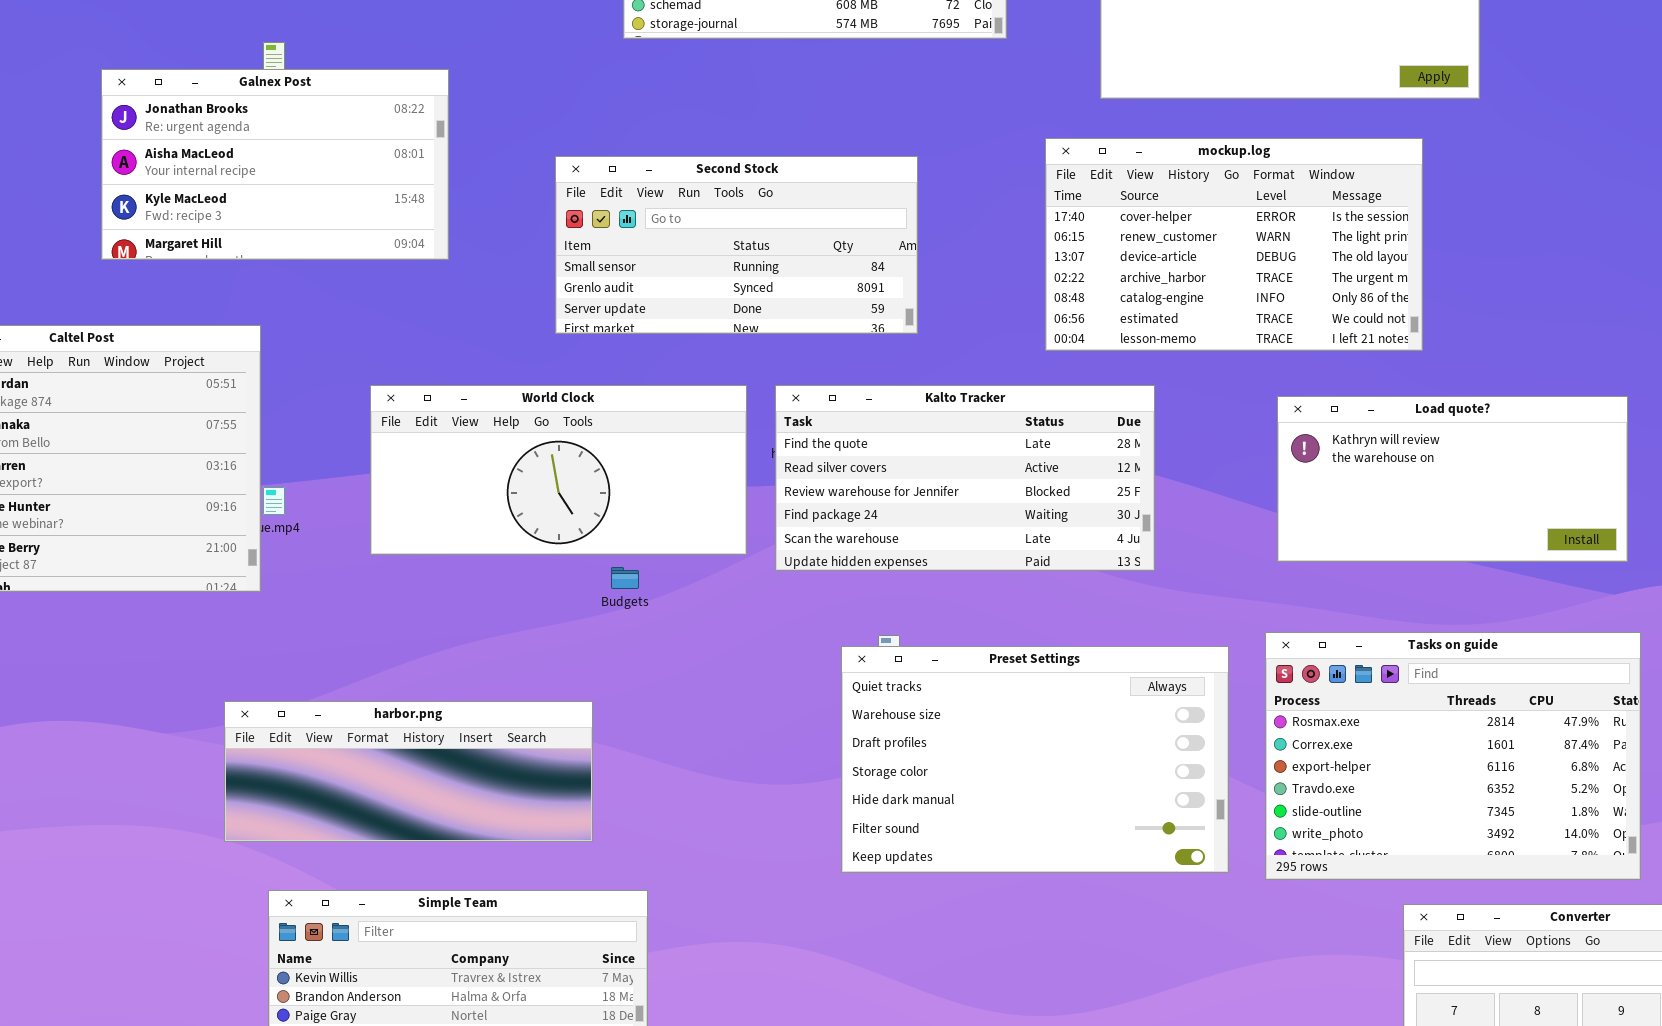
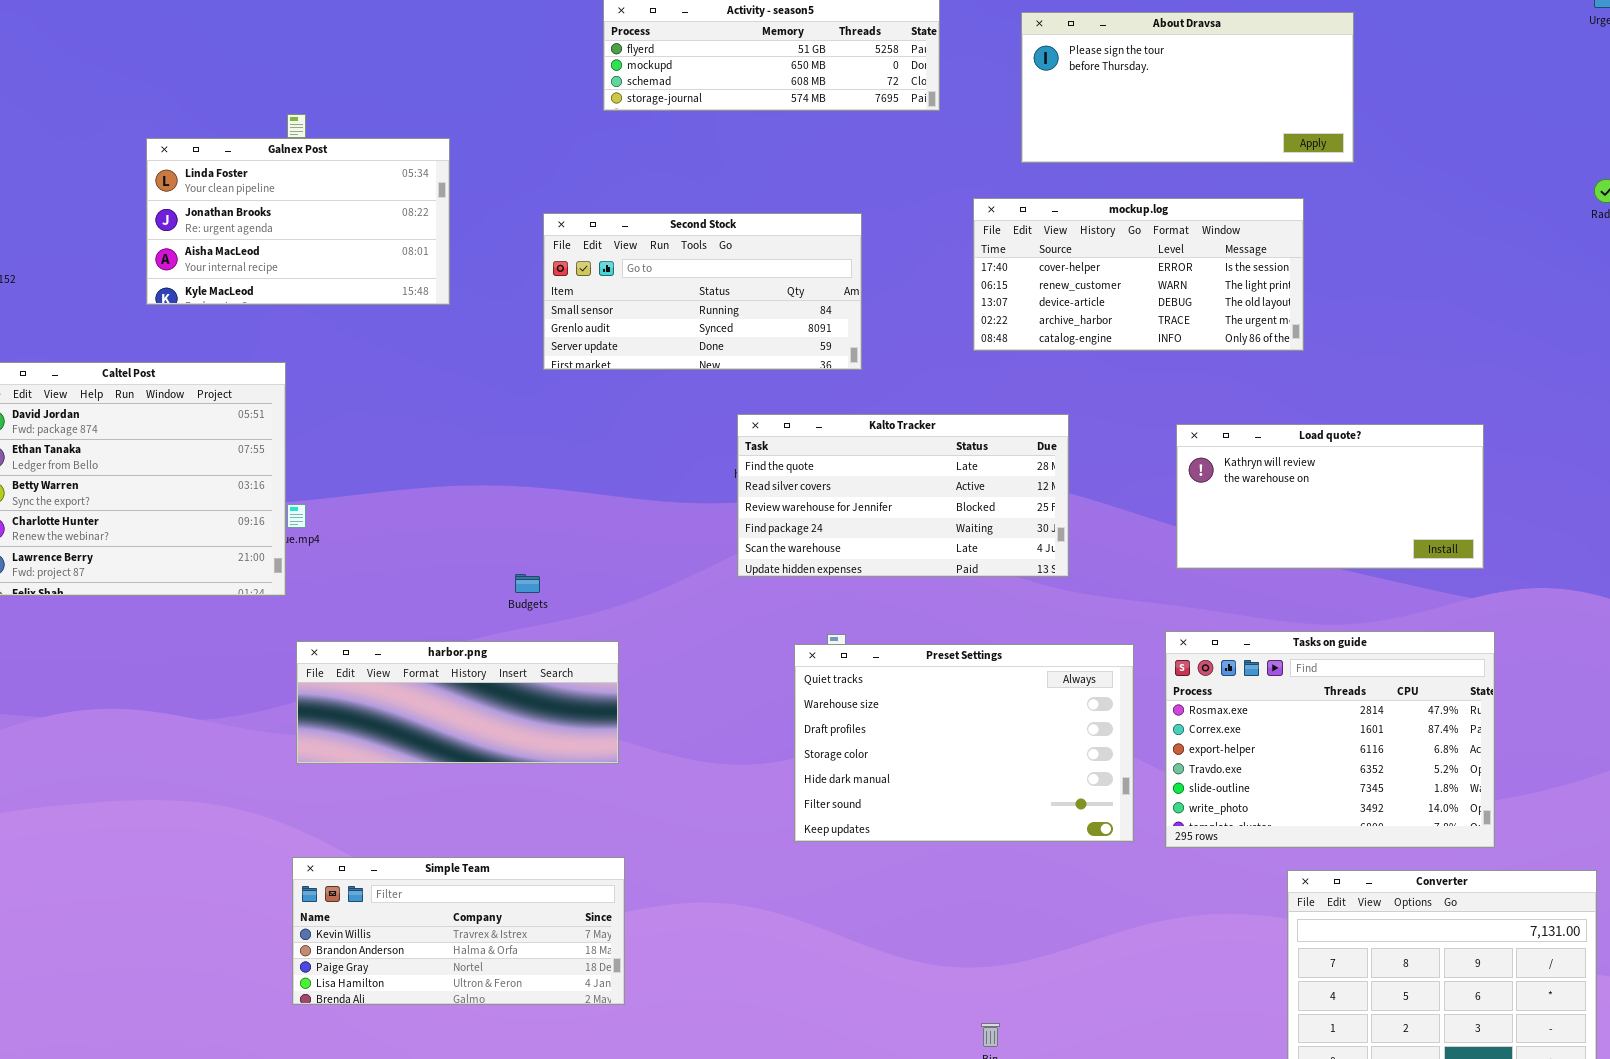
Galnex Post: [101,69,449,260] -> [146,138,450,305], scrolled up 1 row
mockup.log: [1045,138,1423,351] -> [973,198,1304,351], resized
World Clock: [370,385,747,555] -> none, closed
Budgets: [611,567,639,589] -> [515,574,540,593], moved
harbor.png: [224,701,593,842] -> [296,641,619,764], moved

